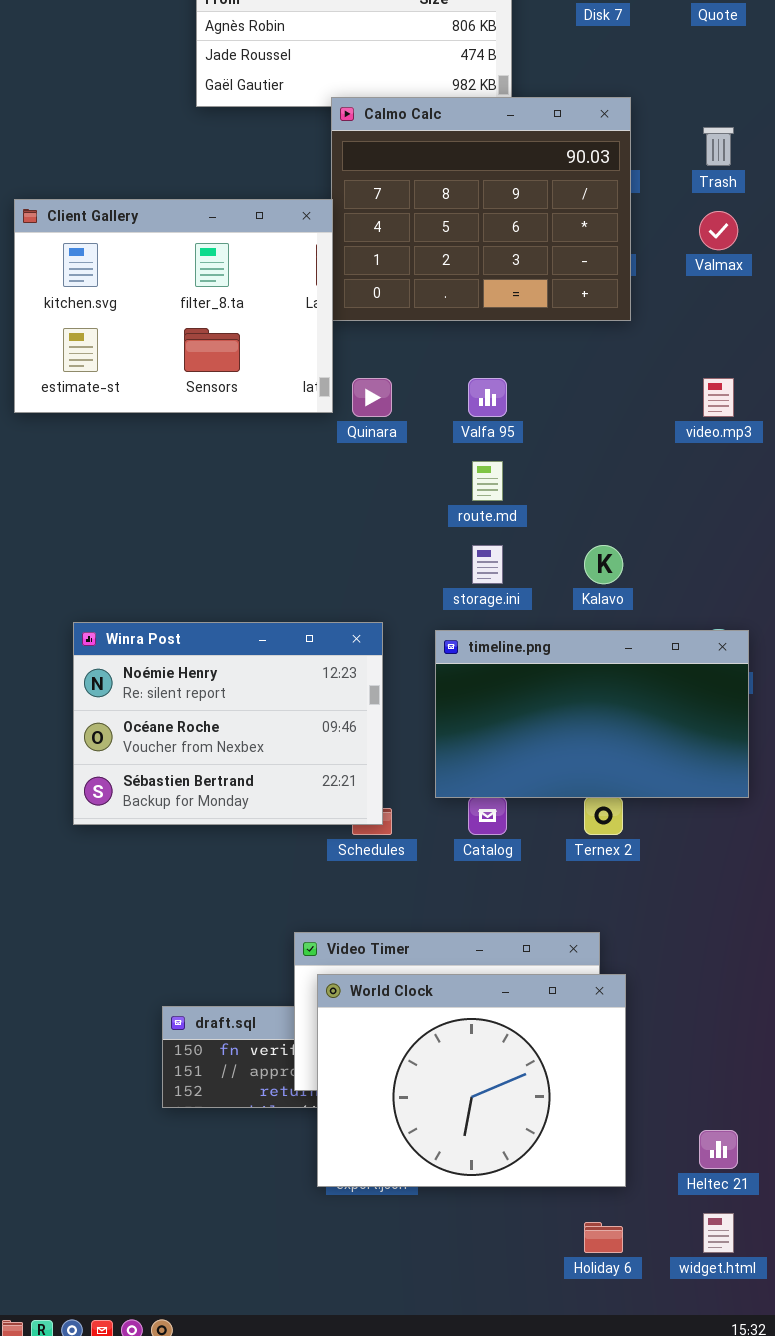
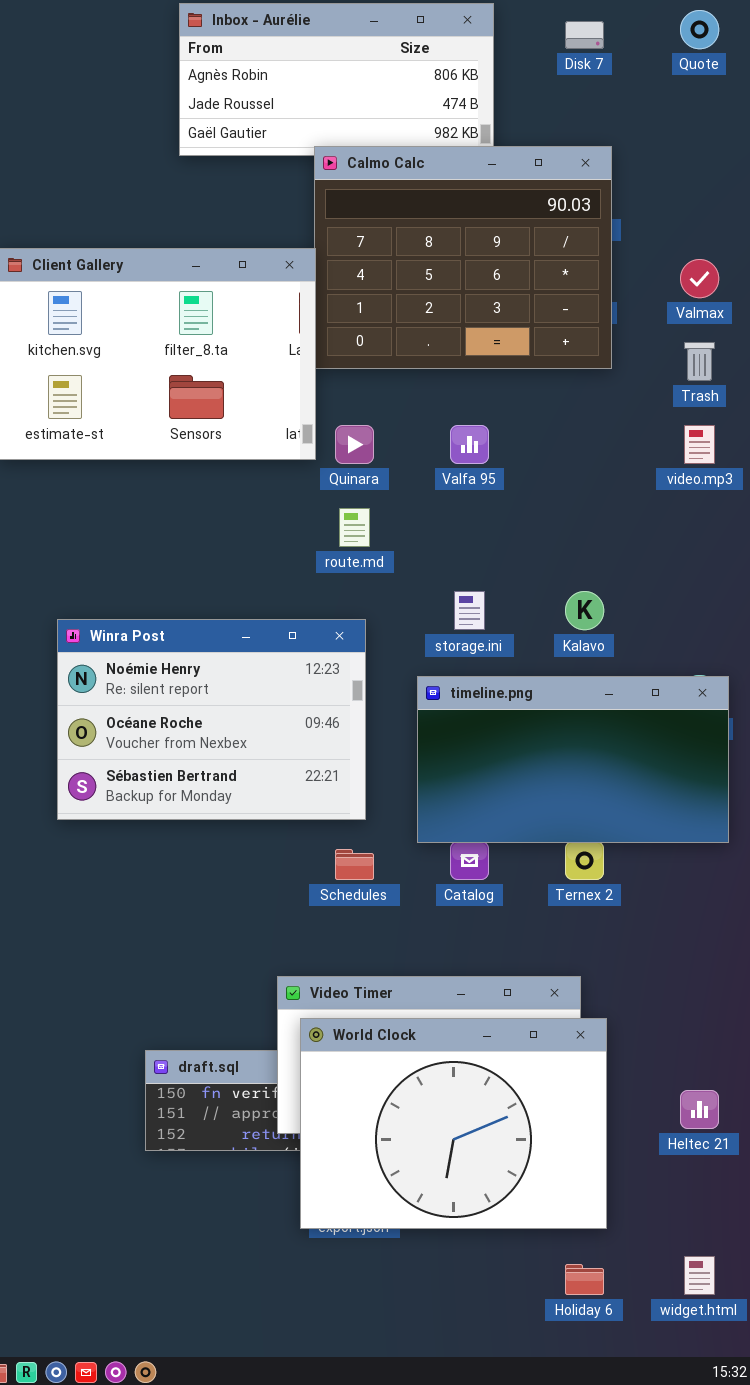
Trash: [703,127,734,166] -> [684,342,715,381], moved
route.md: [472,461,503,501] -> [339,508,370,547], moved
Winra Post: [73,622,383,825] -> [57,619,366,820], moved
Heltec 21: [699,1130,738,1169] -> [680,1090,719,1129], moved

